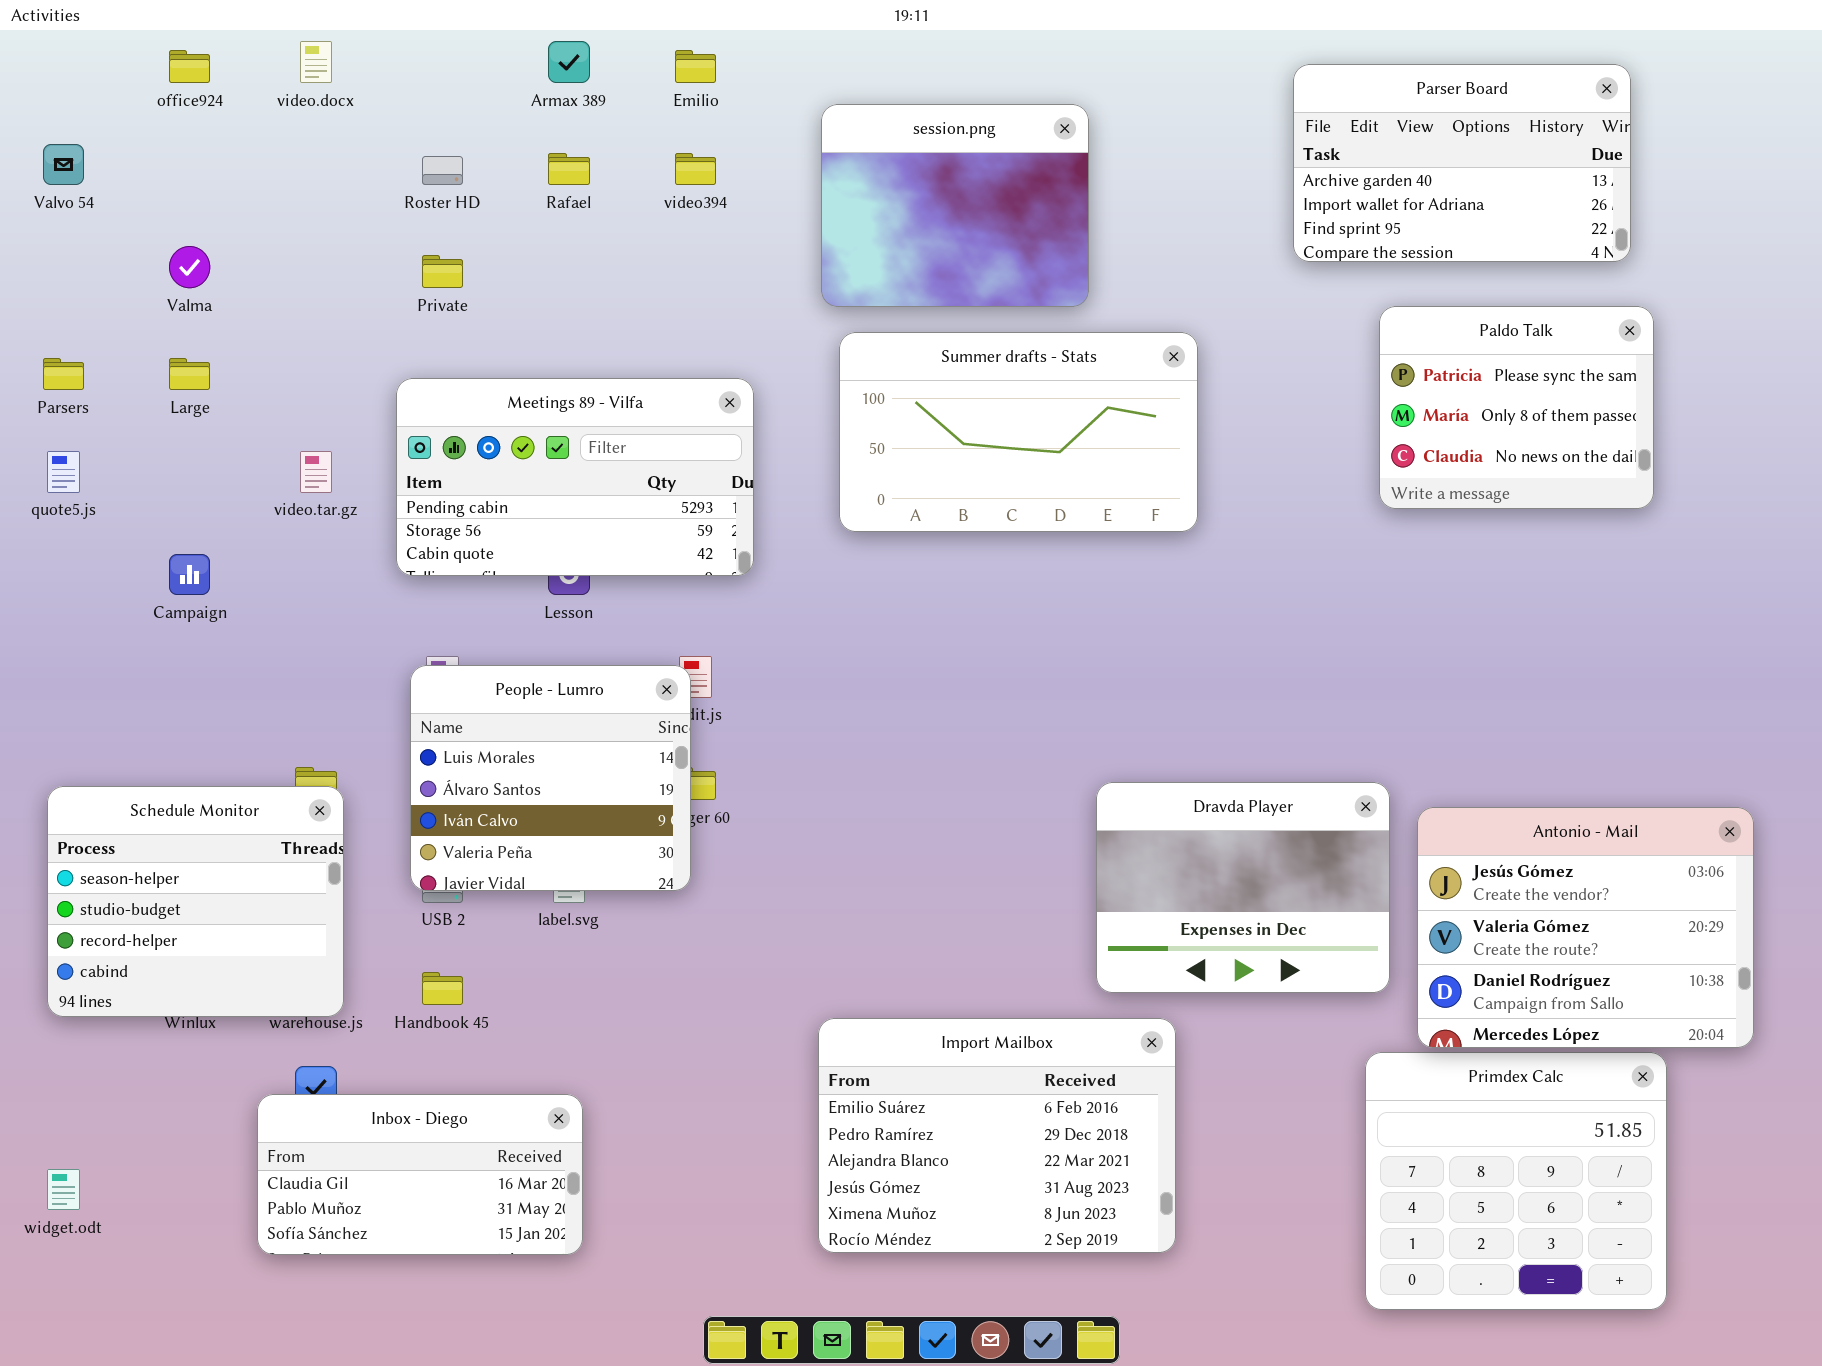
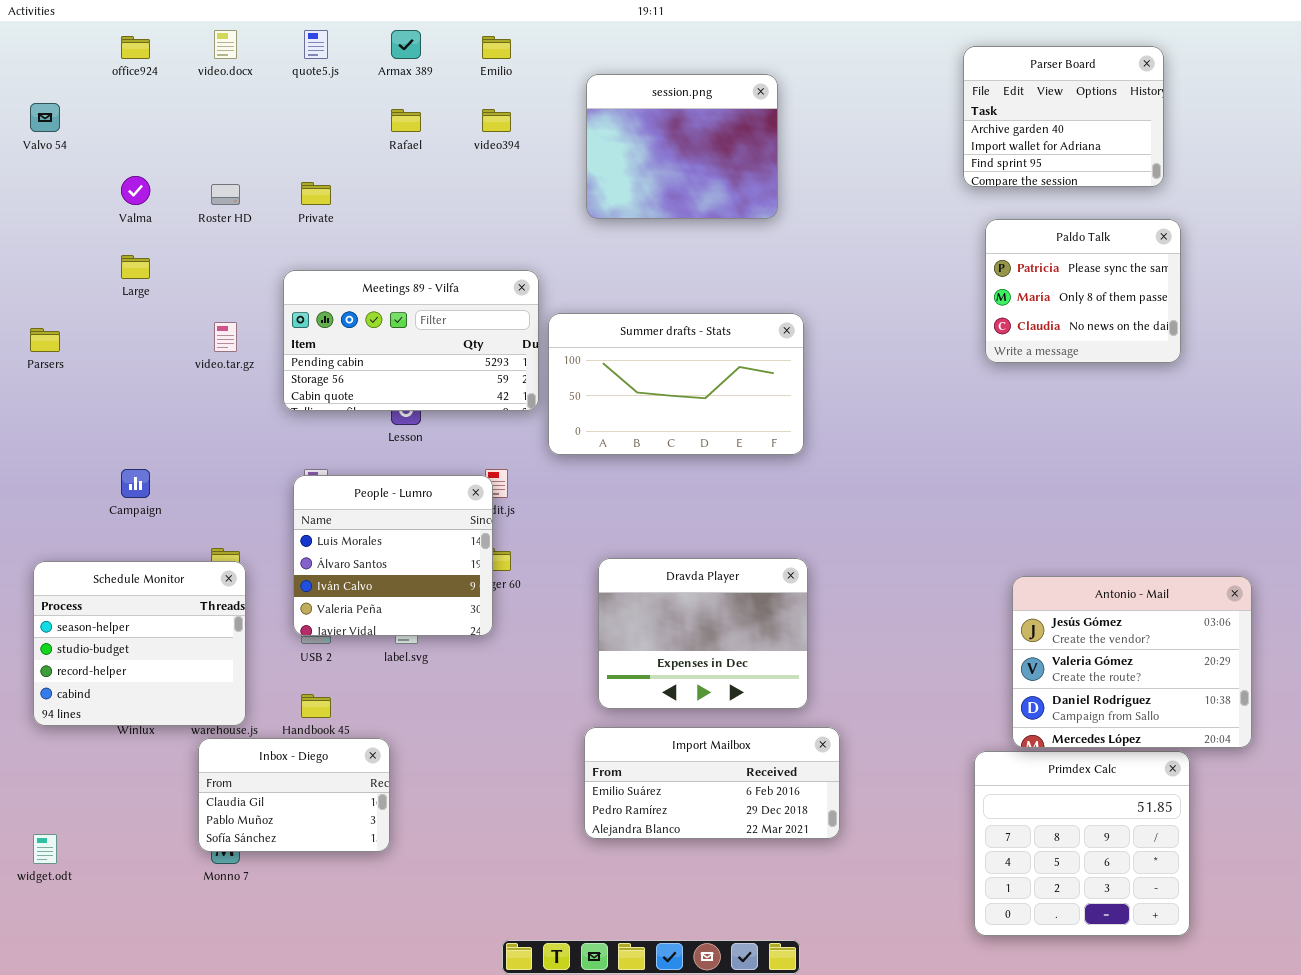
Parser Board: [1293,64,1631,262] -> [963,46,1164,187], resized
Roster HD: [422,156,463,185] -> [211,184,240,205], moved
Summer drafts - Stats: [839,332,1198,532] -> [548,313,804,455], moved
Parsers: [43,358,84,390] -> [30,328,60,352], moved
quote5.js: [47,451,80,493] -> [304,30,328,59], moved
Campaign: [169,554,210,595] -> [121,469,150,498], moved
Dravda Player: [1096,782,1390,993] -> [598,558,808,709], moved
Import Mailbox: [818,1018,1176,1253] -> [584,727,840,839], resized
Inbox - Diego: [257,1094,583,1255] -> [198,738,390,852], moved, resized

